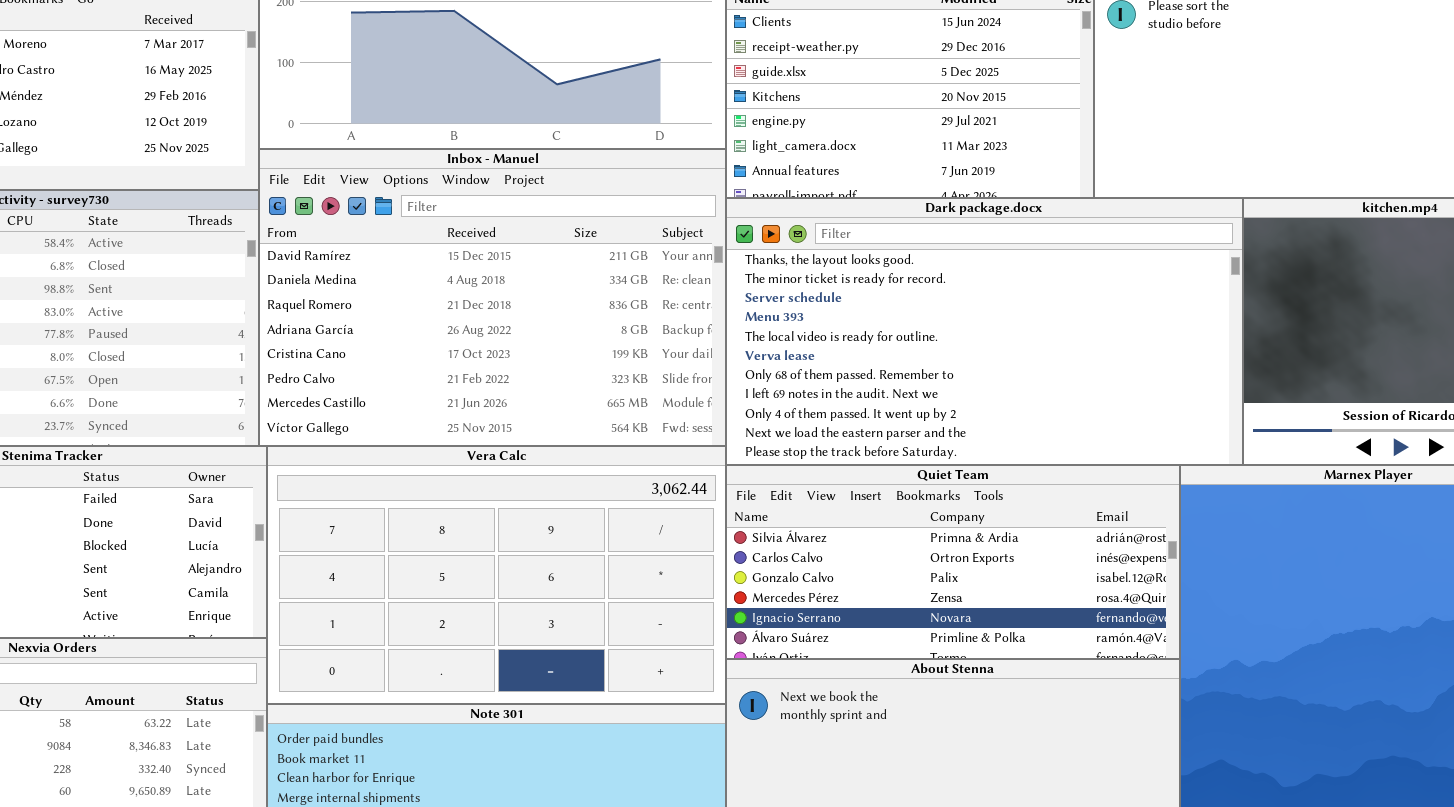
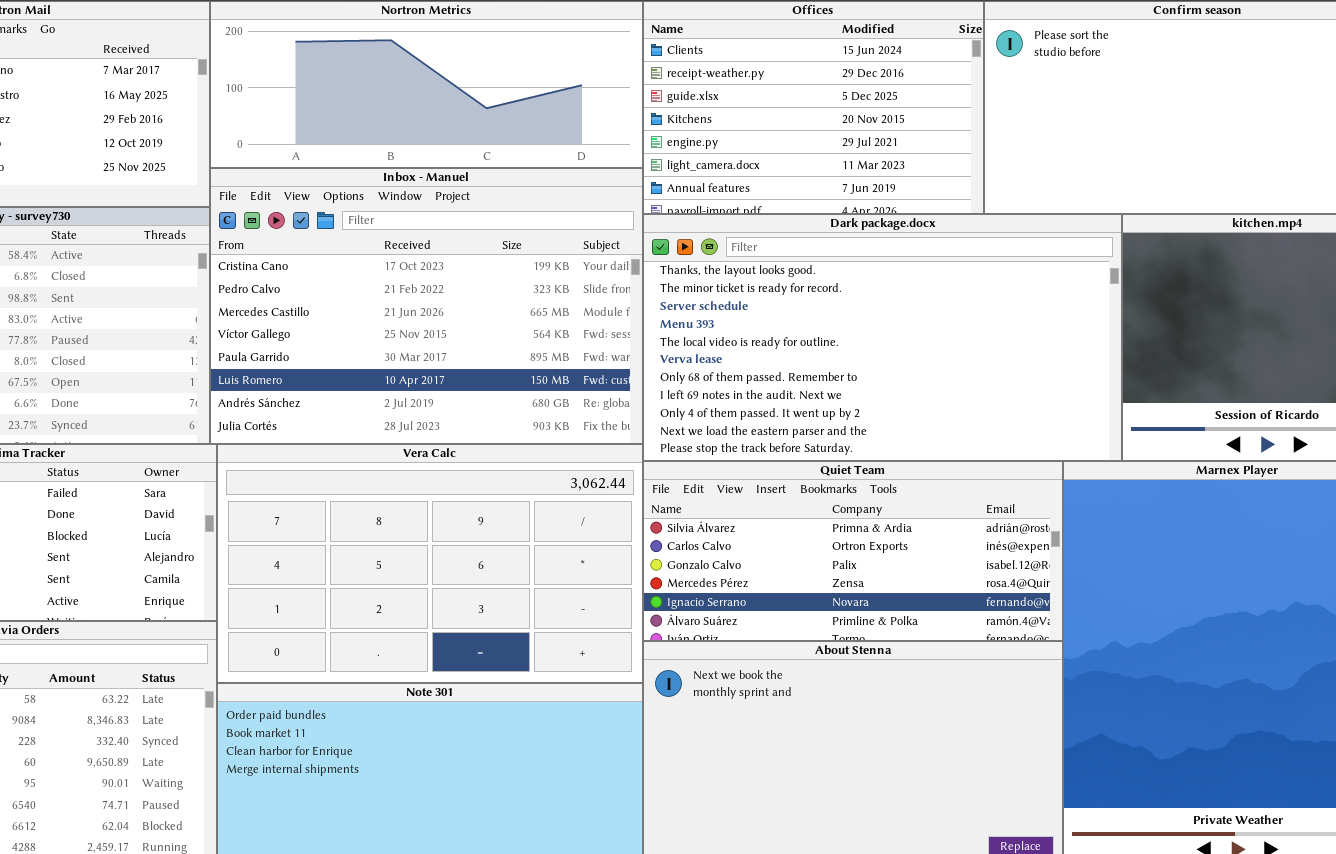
Inbox - Manuel: [259,149,726,446] -> [210,168,643,444], scrolled down 4 rows

